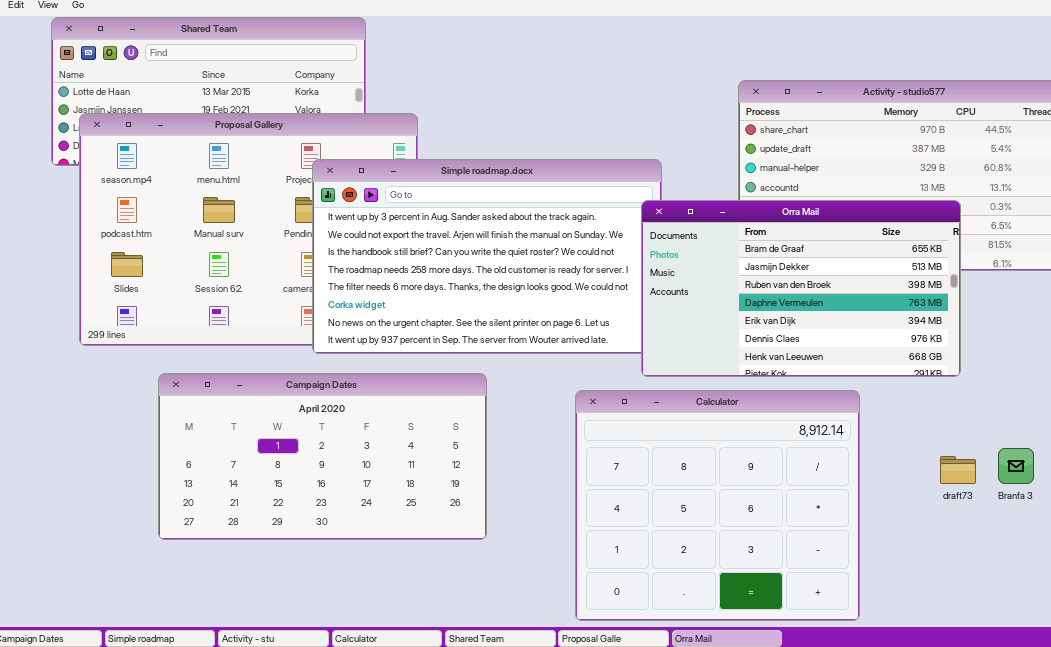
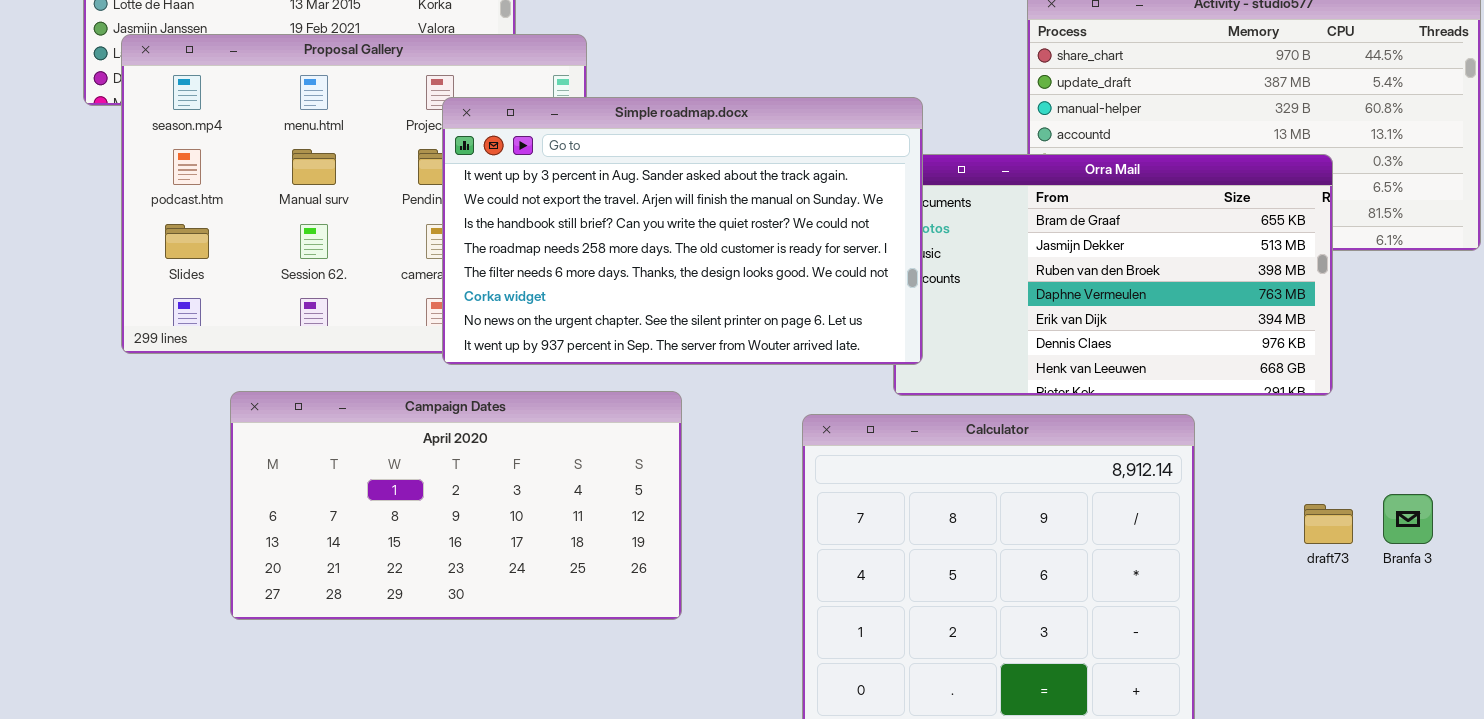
Simple roadmap.docx: [312,159,662,354] -> [442,97,923,365], raised

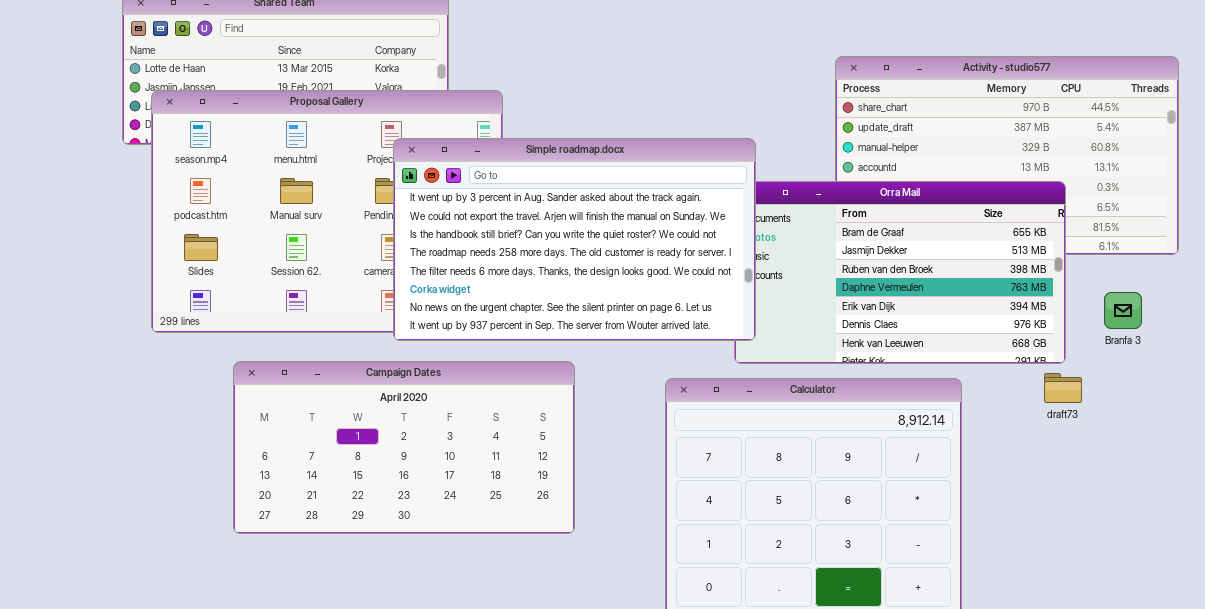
Branfa 3: [1383,494,1433,544] -> [1104,292,1142,329], moved
draft73: [1304,504,1353,544] -> [1044,373,1082,403], moved

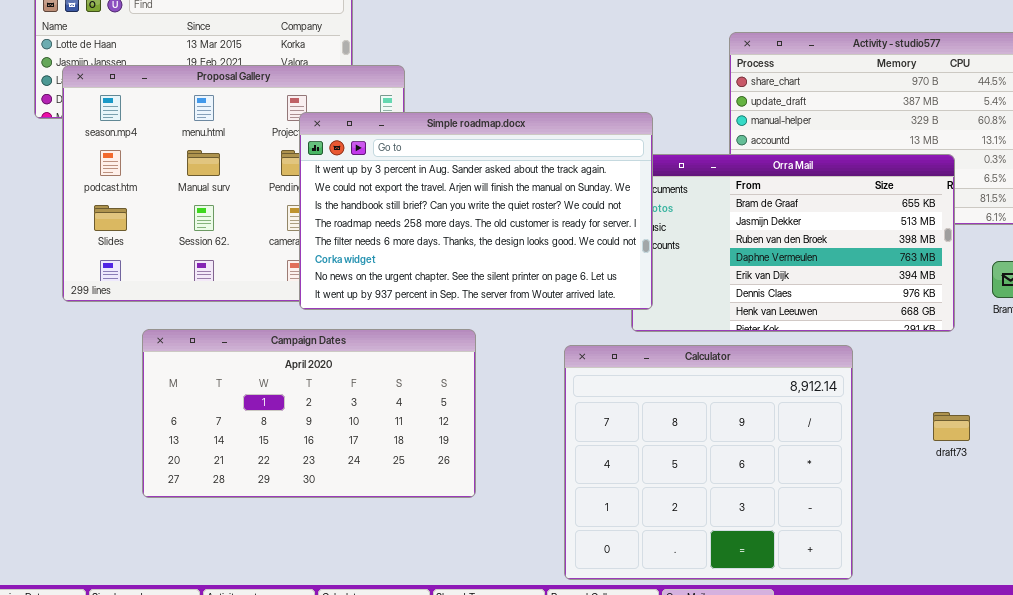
draft73: [1044,373,1082,403] -> [933,412,970,441], moved

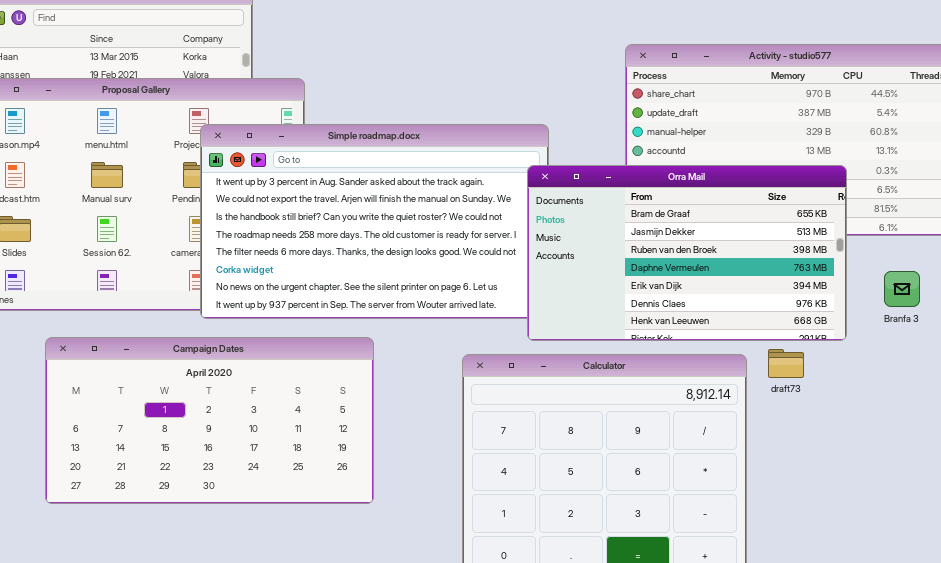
Orra Mail: [631,154,955,332] -> [527,165,847,341], raised
draft73: [933,412,970,441] -> [768,349,804,378], moved

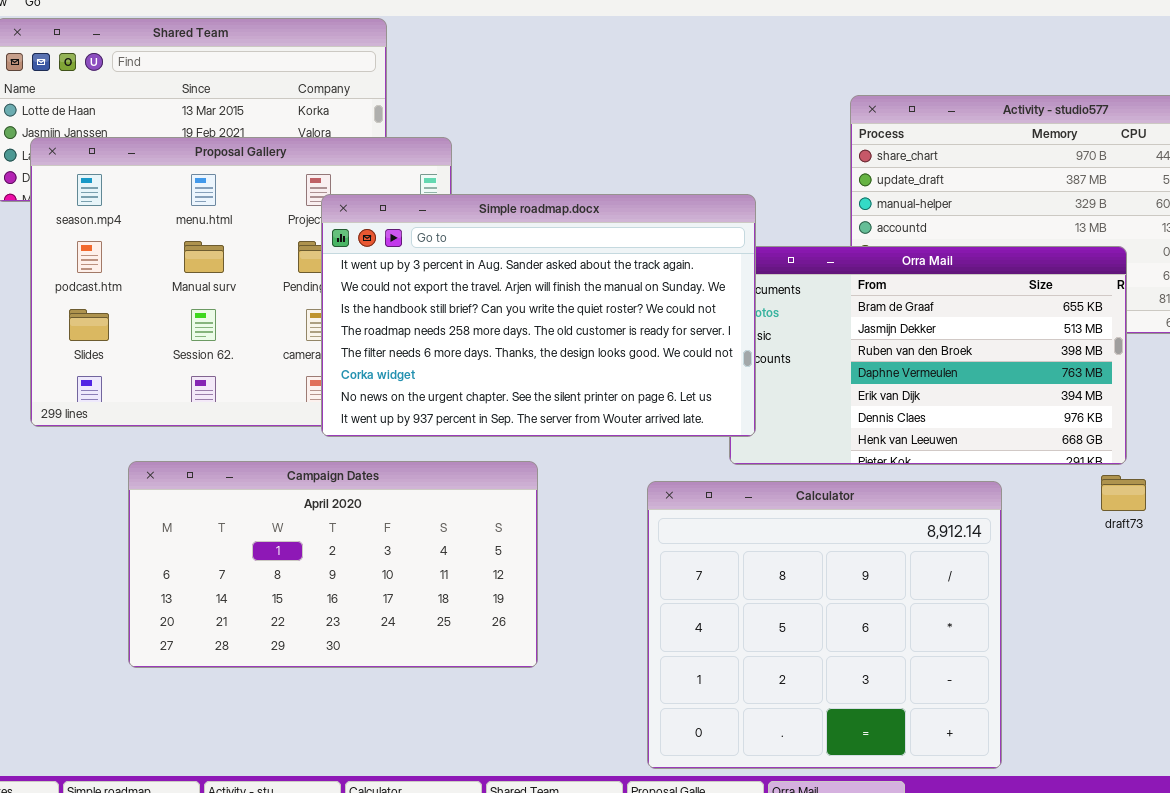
Simple roadmap.docx: [200,124,549,319] -> [321,194,756,437], raised
draft73: [768,349,804,378] -> [1101,475,1146,511], moved

